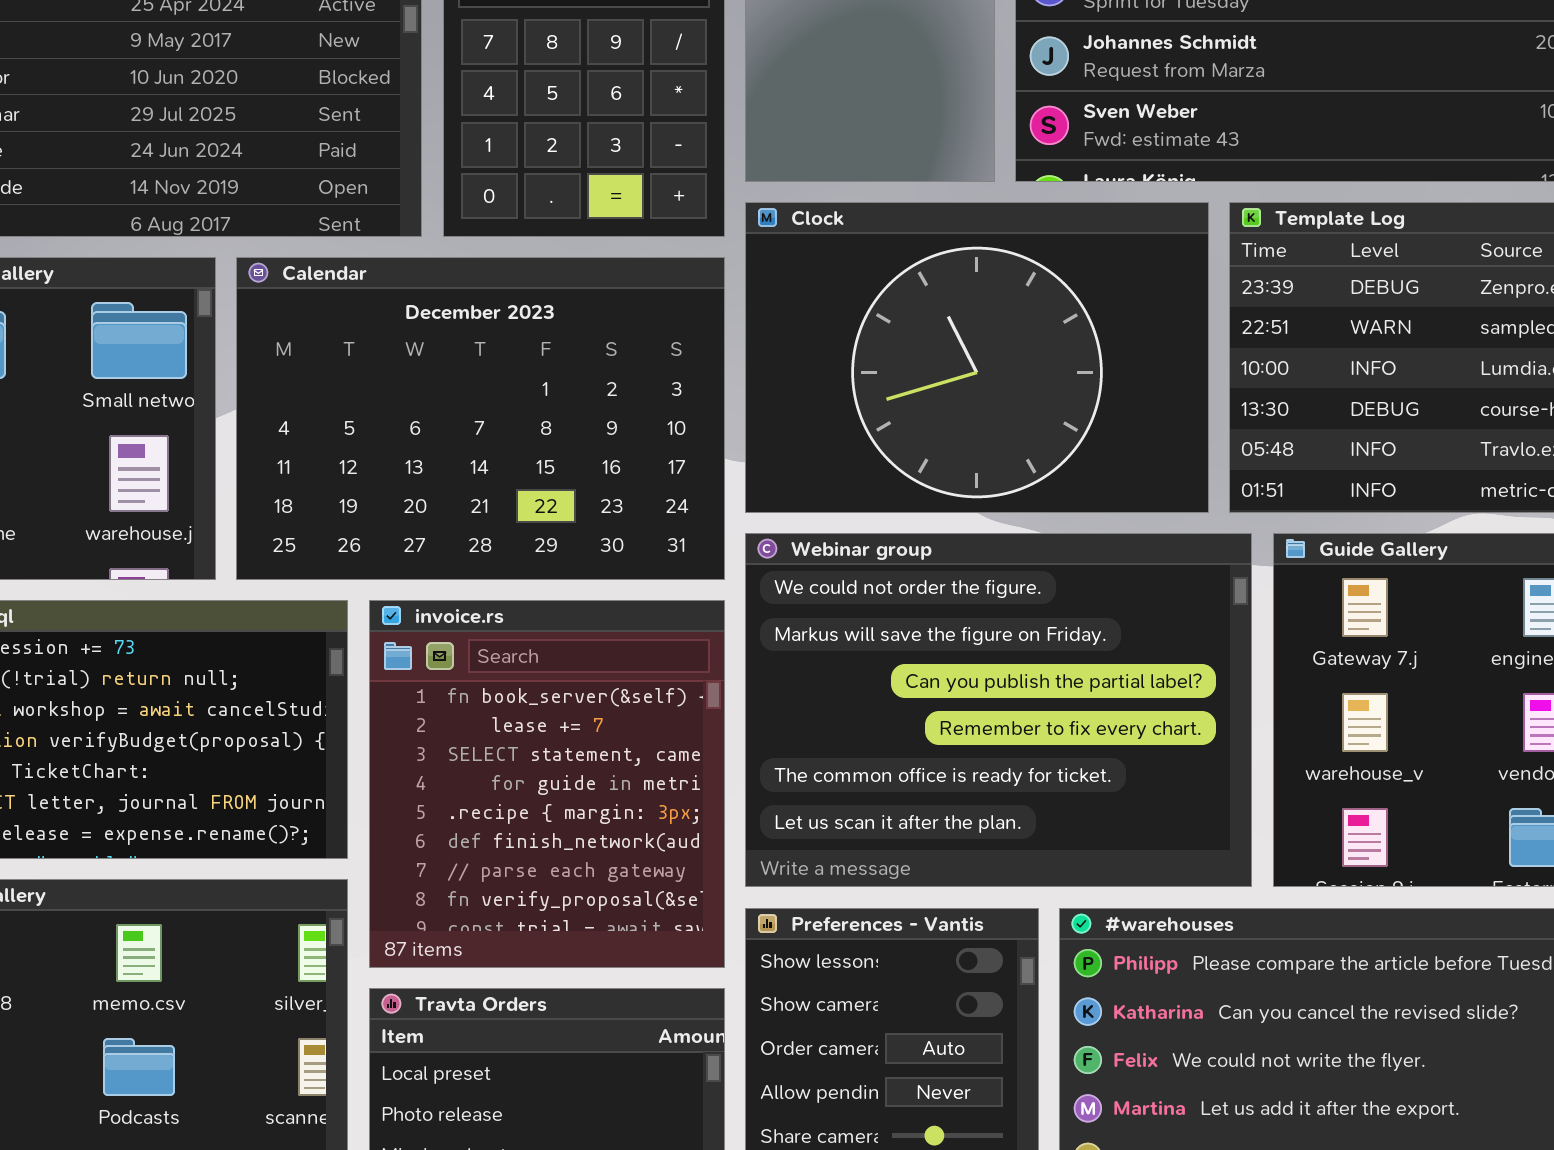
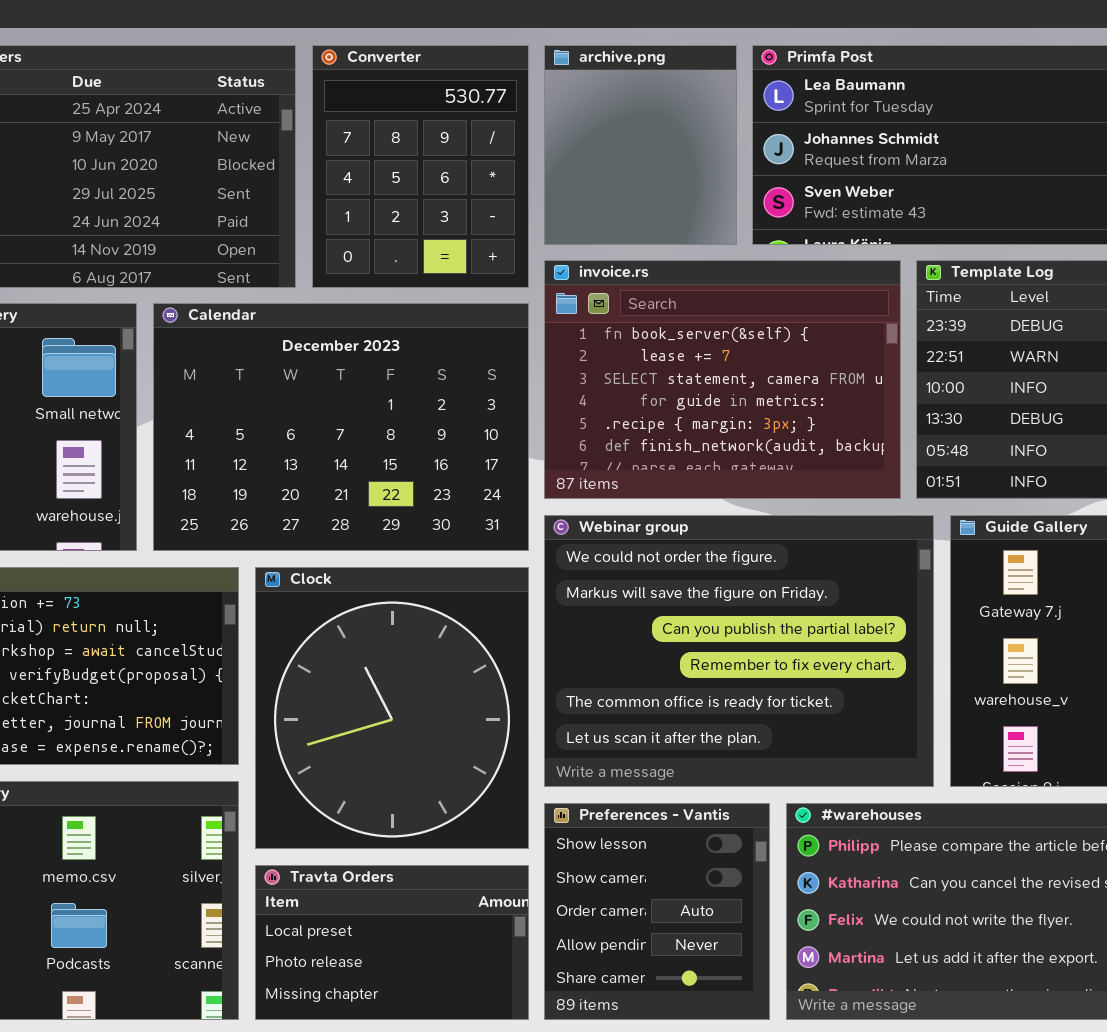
Clock: [745,202,1209,513] -> [255,567,529,849], moved, resized
invoice.rs: [369,600,725,968] -> [544,260,901,499], moved, resized

